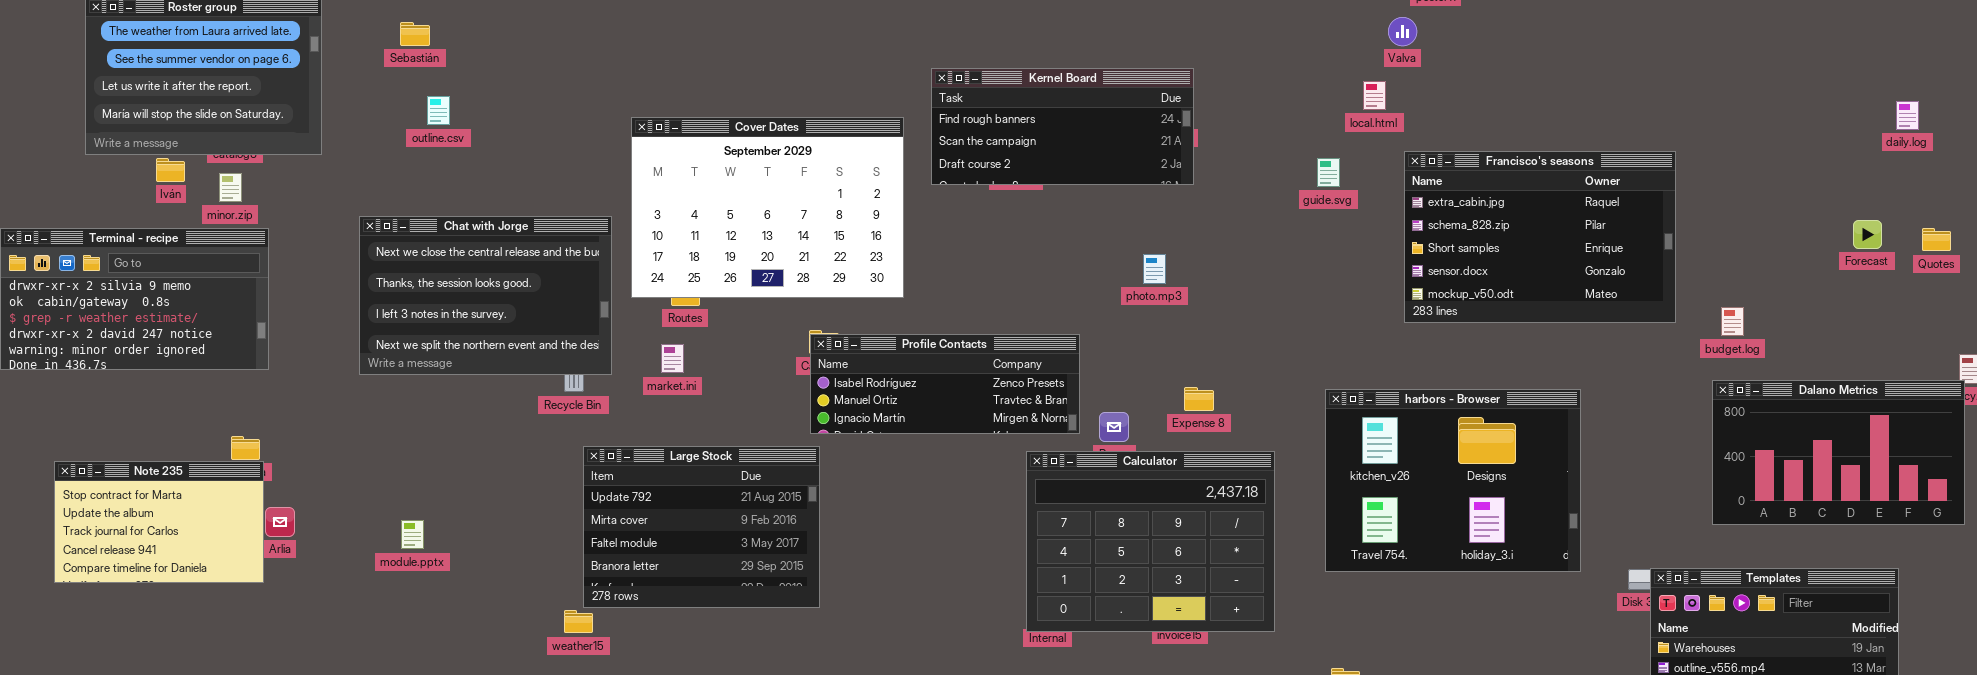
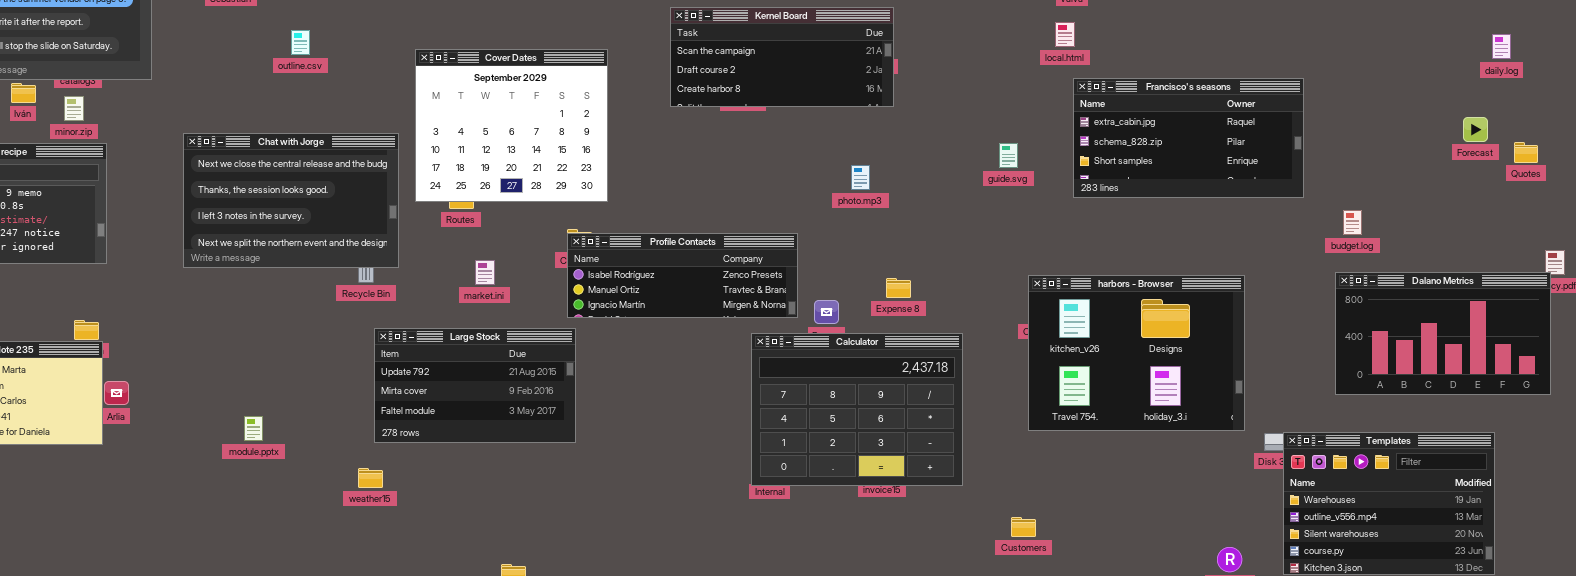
Kernel Board: [931,68,1194,185] -> [670,7,894,107], scrolled down 1 row
local.html: [1363,81,1386,110] -> [1055,22,1075,47], moved
outline.csv: [427,96,450,125] -> [291,30,310,55], moved
Cover Dates: [631,117,904,298] -> [415,49,608,202], resized
Francisco's seasons: [1404,151,1676,323] -> [1073,78,1304,198], resized
guide.svg: [1317,158,1340,187] -> [999,143,1018,168], moved
Forecast: [1853,220,1882,249] -> [1463,117,1488,142], moved
market.ini: [661,344,684,373] -> [475,260,495,285], moved
harbors - Browser: [1325,389,1581,572] -> [1028,275,1245,431], moved
Large Stock: [583,446,820,608] -> [374,328,576,443], resized
module.pptx: [401,520,424,549] -> [244,416,263,441], moved

